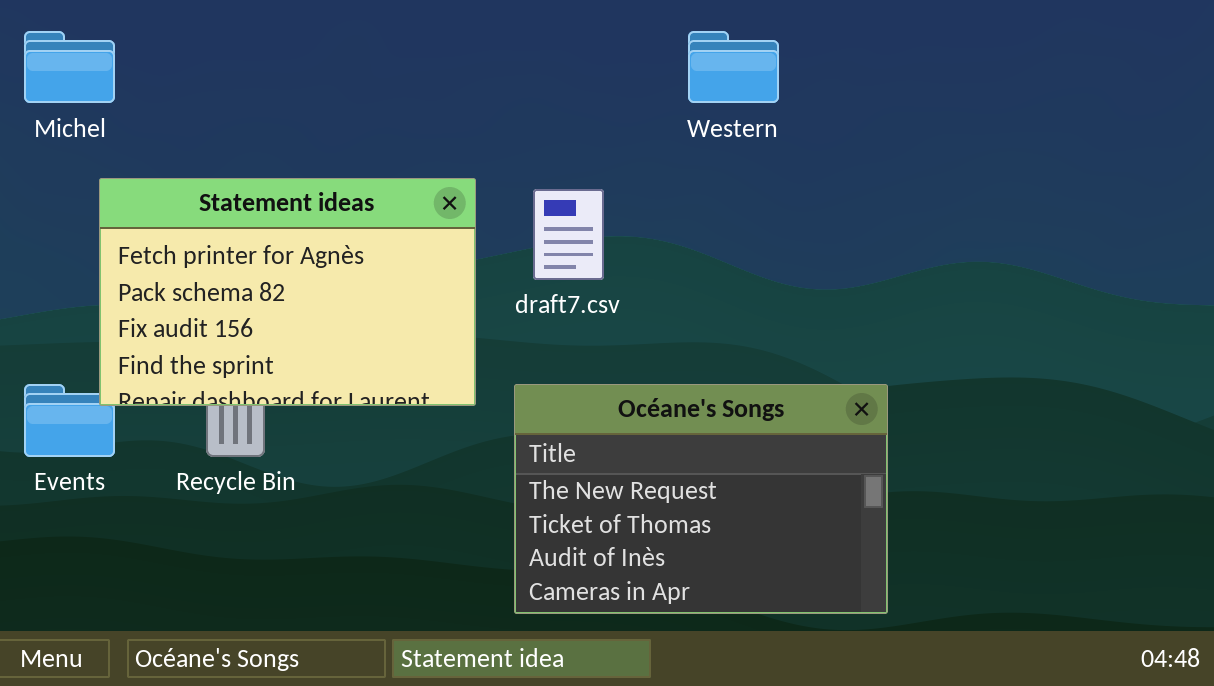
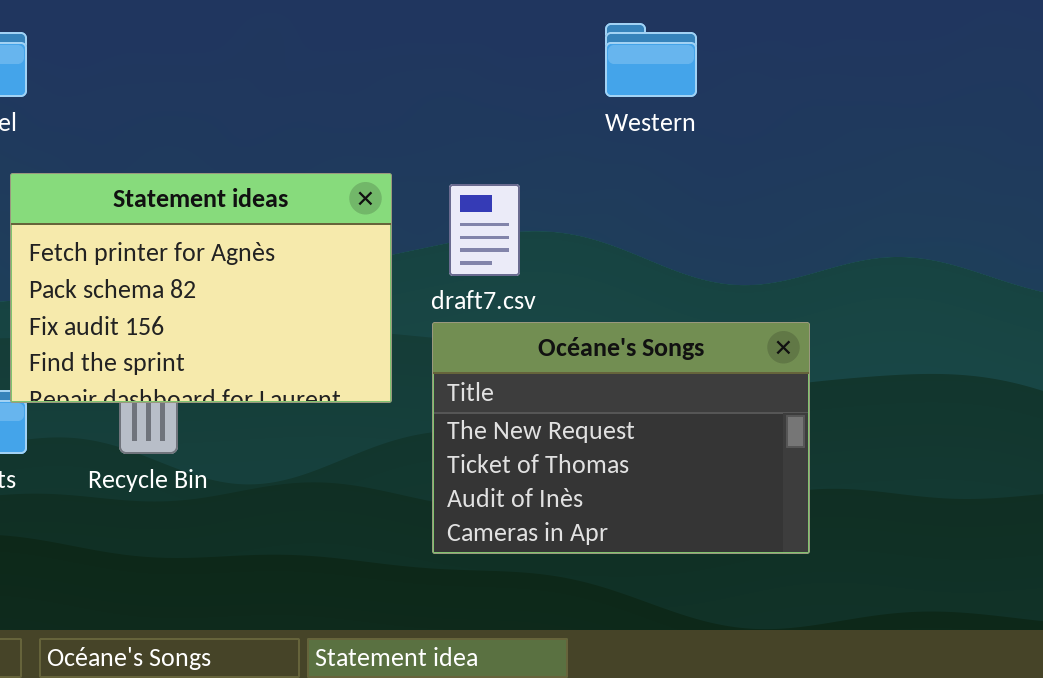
Océane's Songs: [514,384,888,614] -> [432,322,810,554], moved

